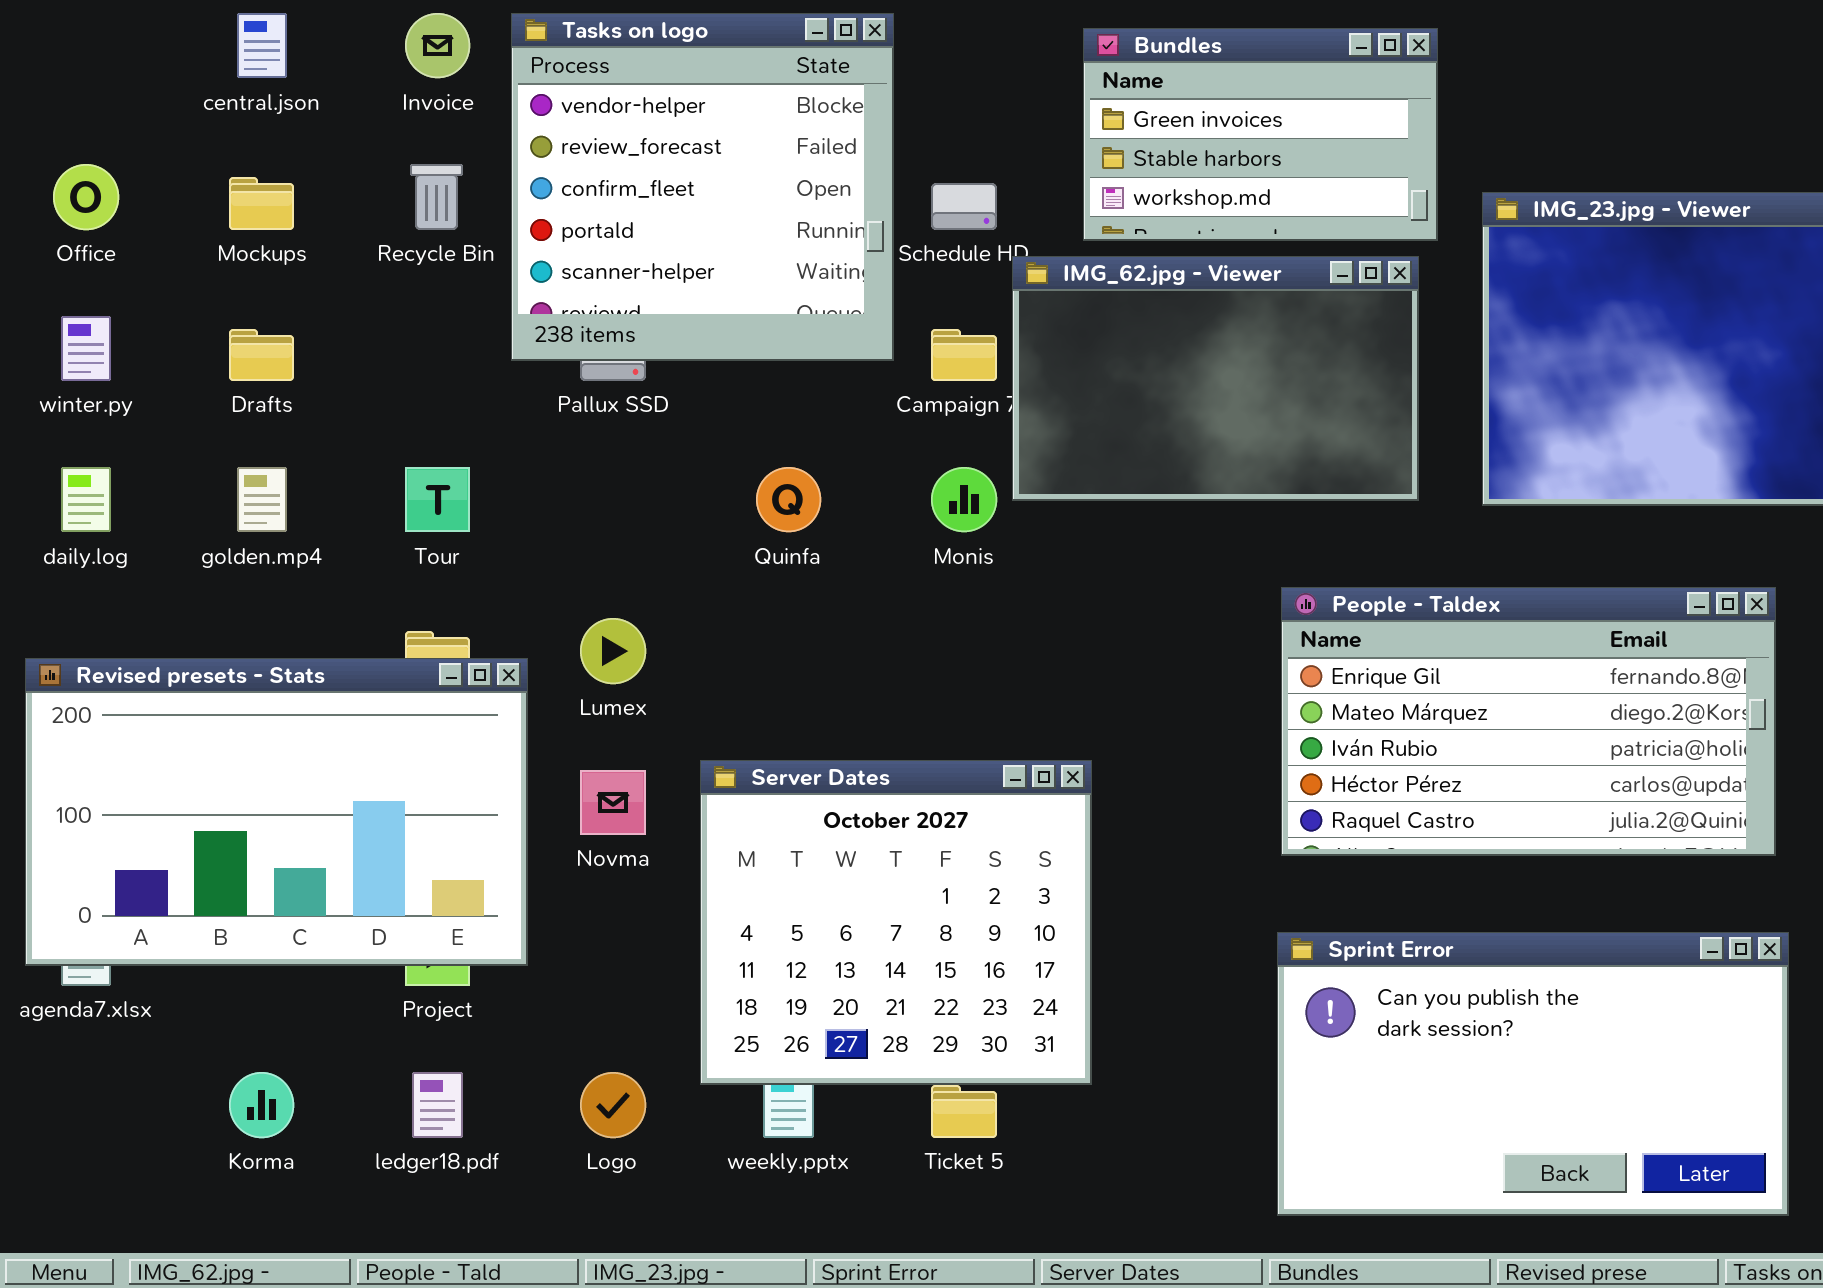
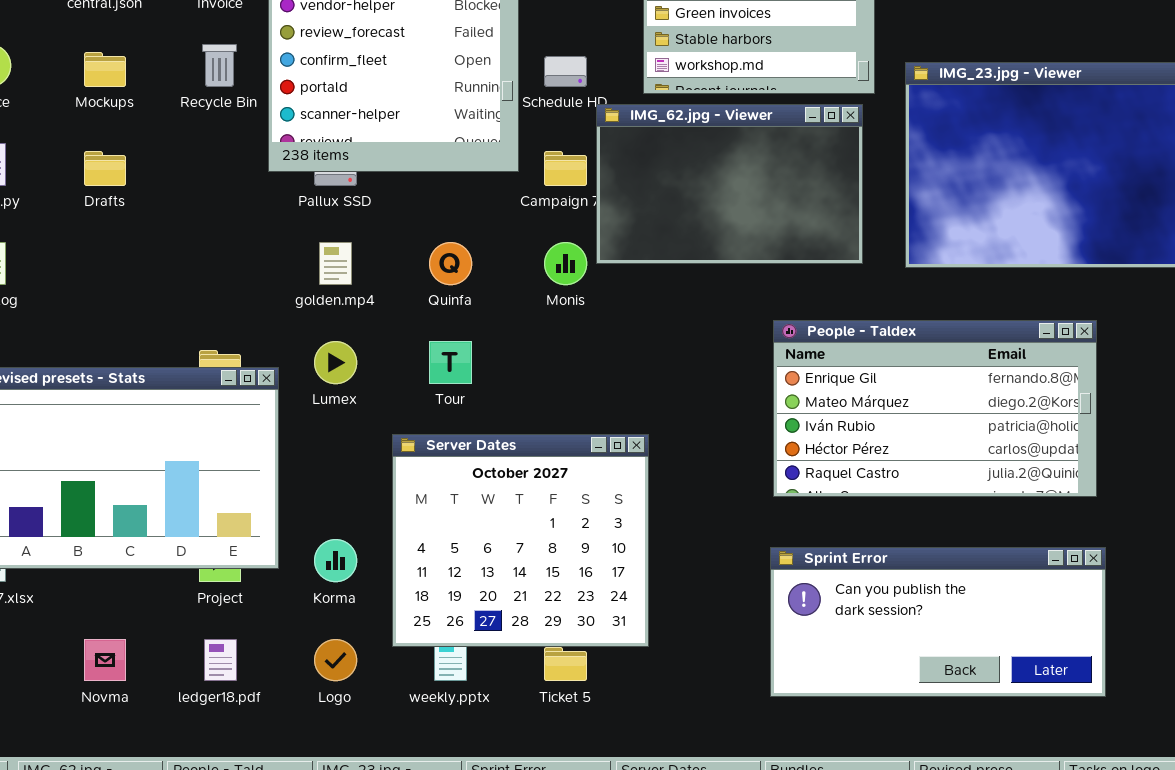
golden.mp4: [237,467,287,532] -> [319,242,352,285], moved
Tour: [405,467,470,532] -> [429,341,472,384], moved
Novma: [580,770,646,835] -> [84,639,126,681], moved
Sprint Error: [1277,932,1789,1216] -> [770,547,1106,697], resized
Korma: [229,1072,294,1138] -> [314,539,357,582], moved

